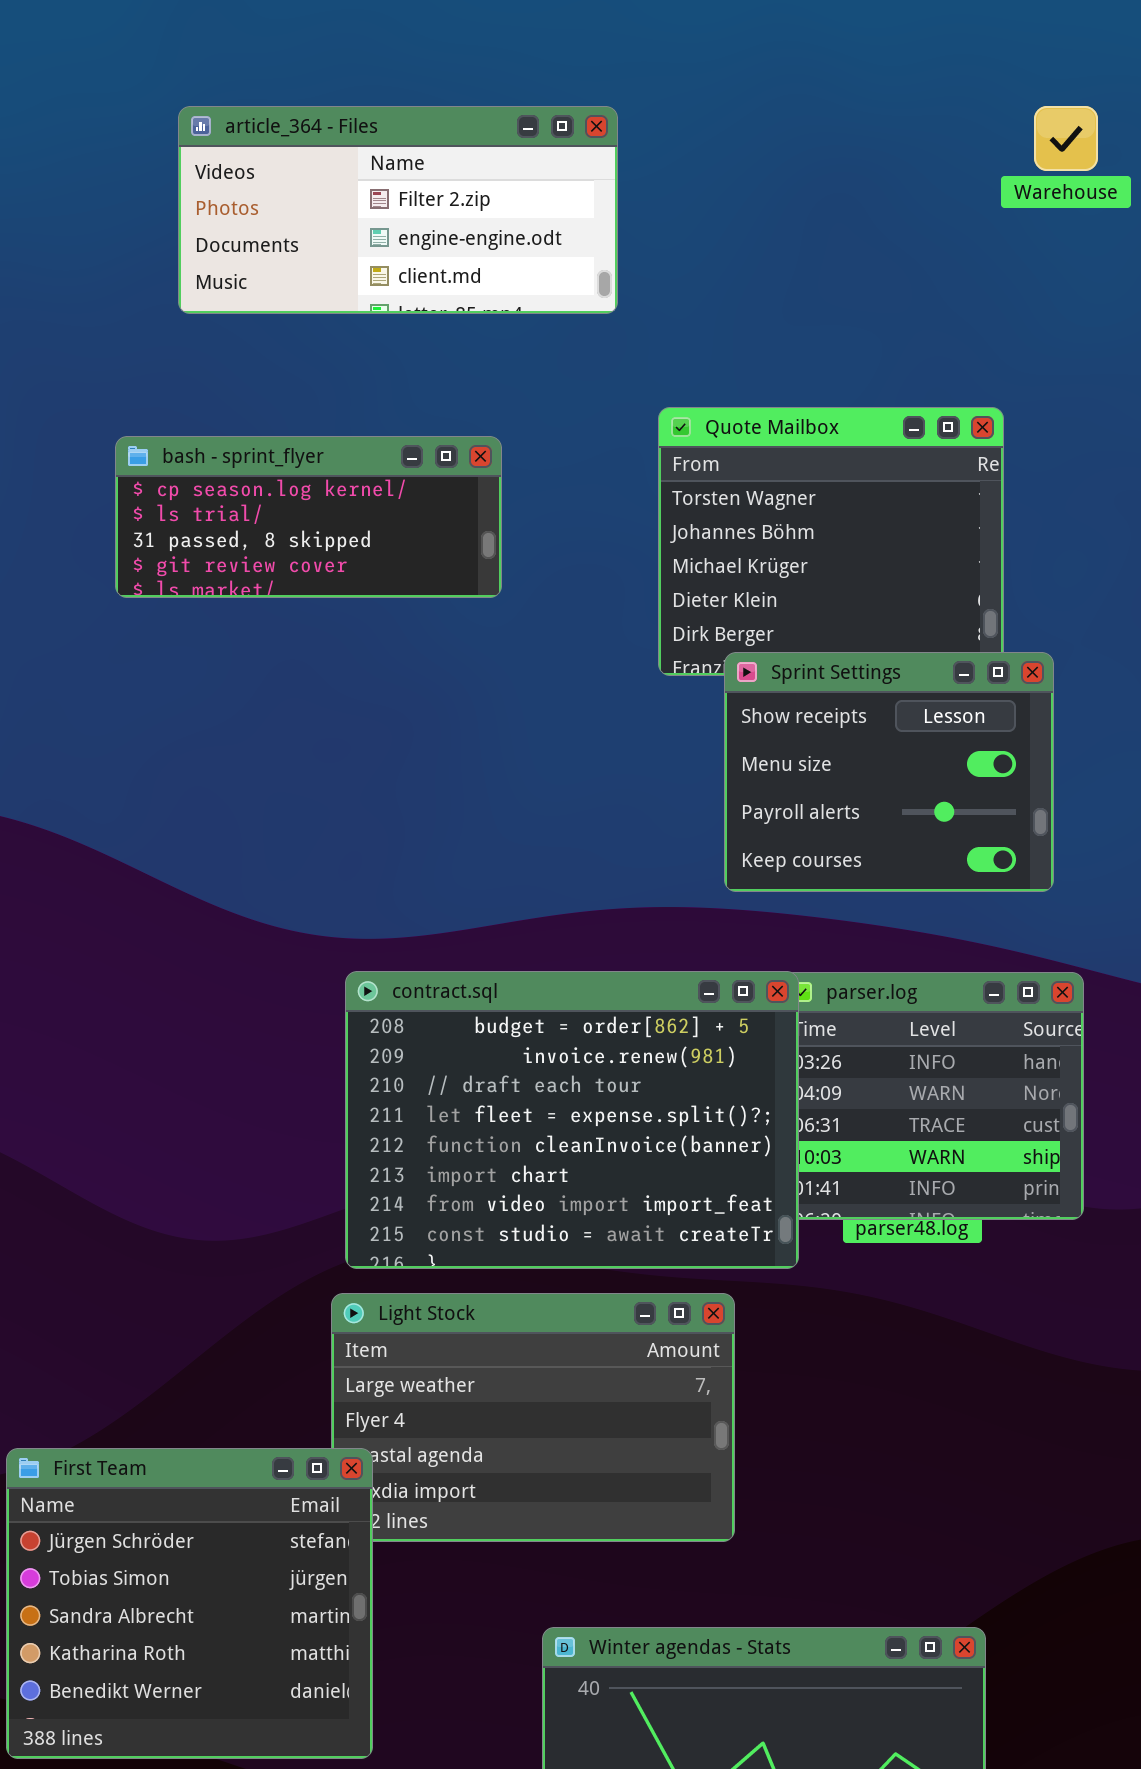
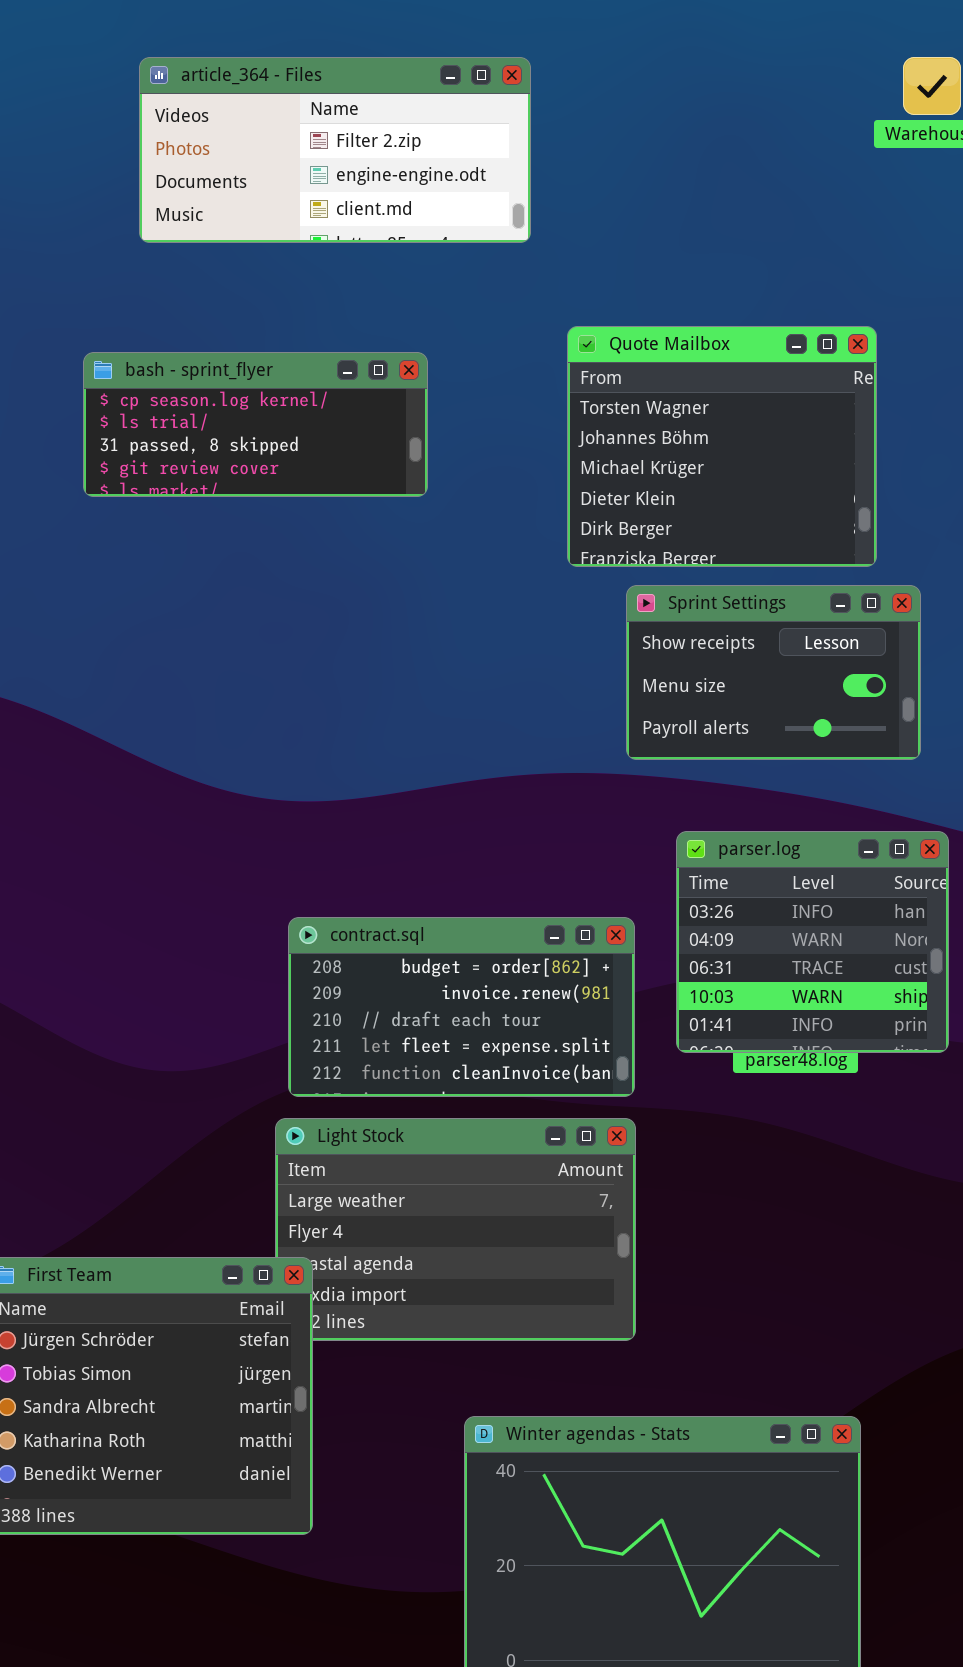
Sprint Settings: [724,652,1054,892] -> [626,585,921,760], resized
contract.sql: [345,971,799,1269] -> [288,917,635,1097], resized

